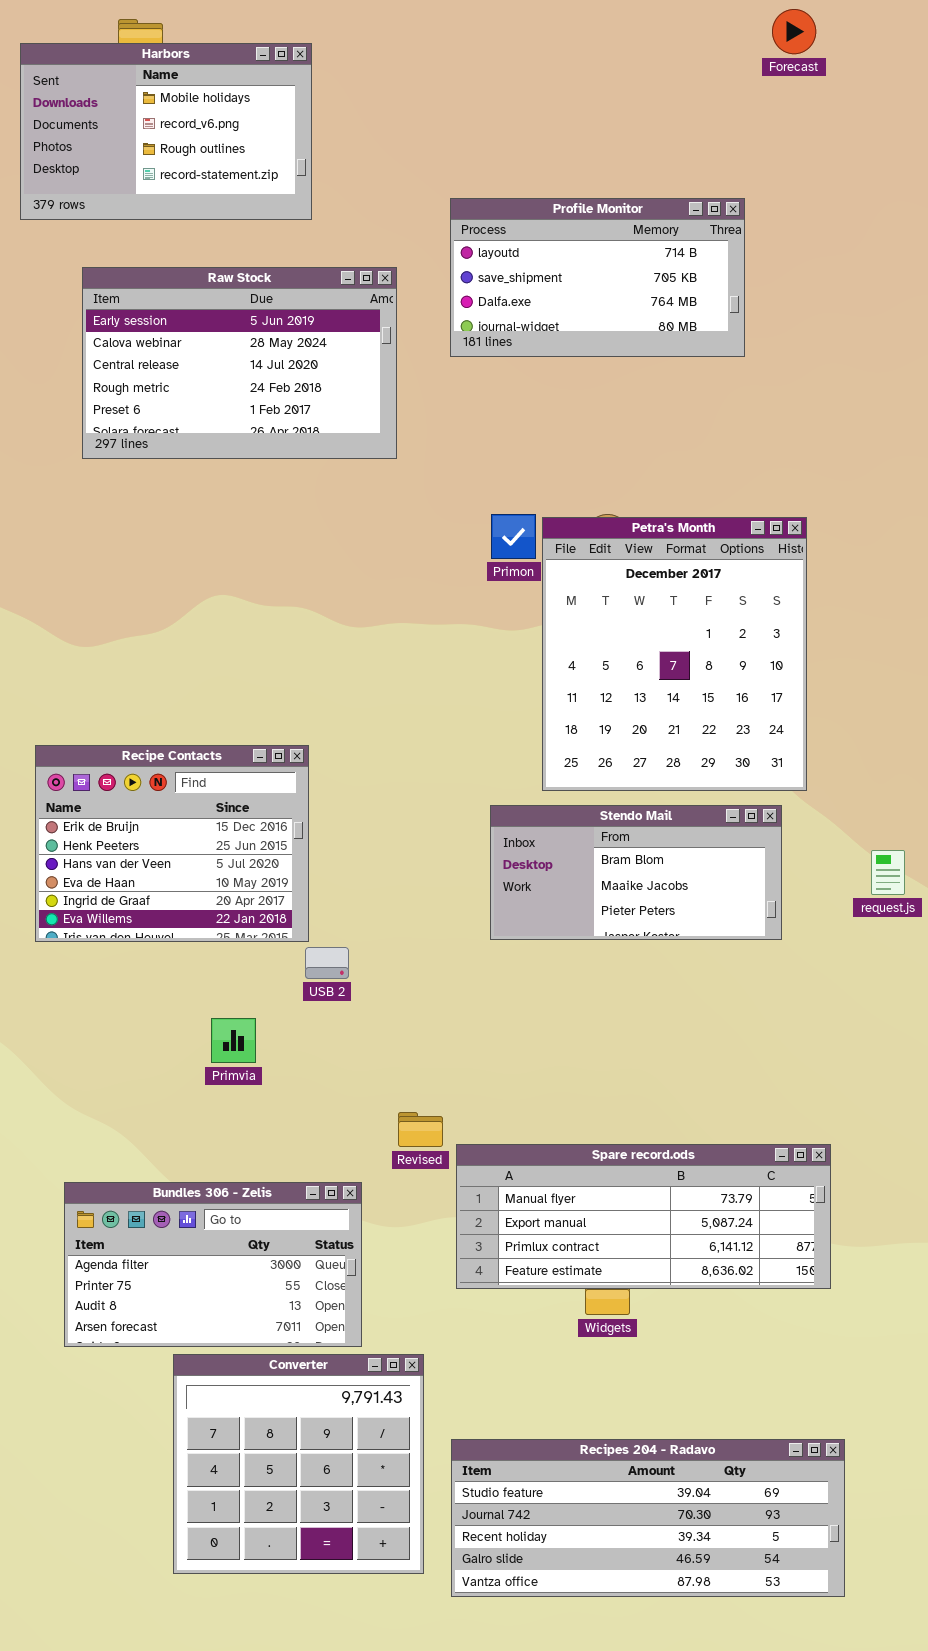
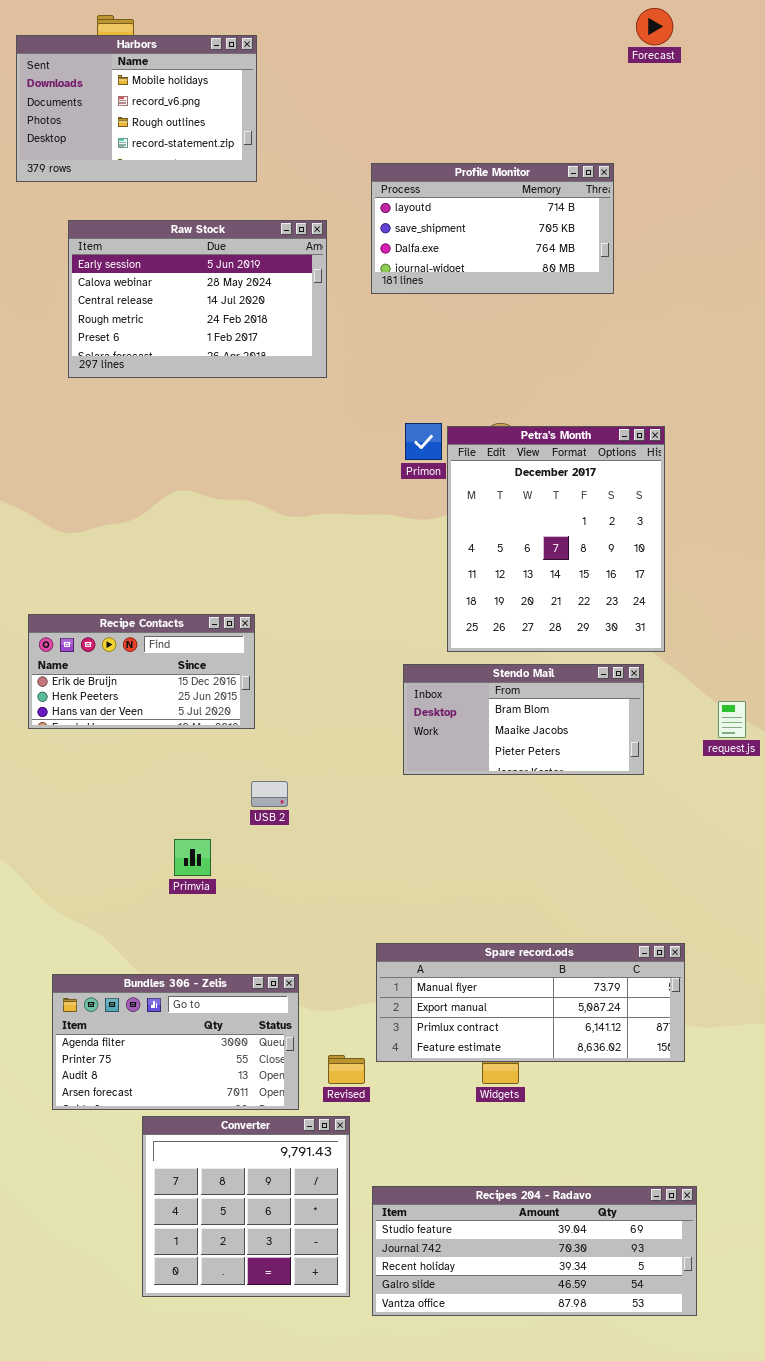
Recipe Contacts: [35,745,309,942] -> [28,614,255,729], resized
Revised: [398,1112,443,1147] -> [328,1055,365,1084], moved

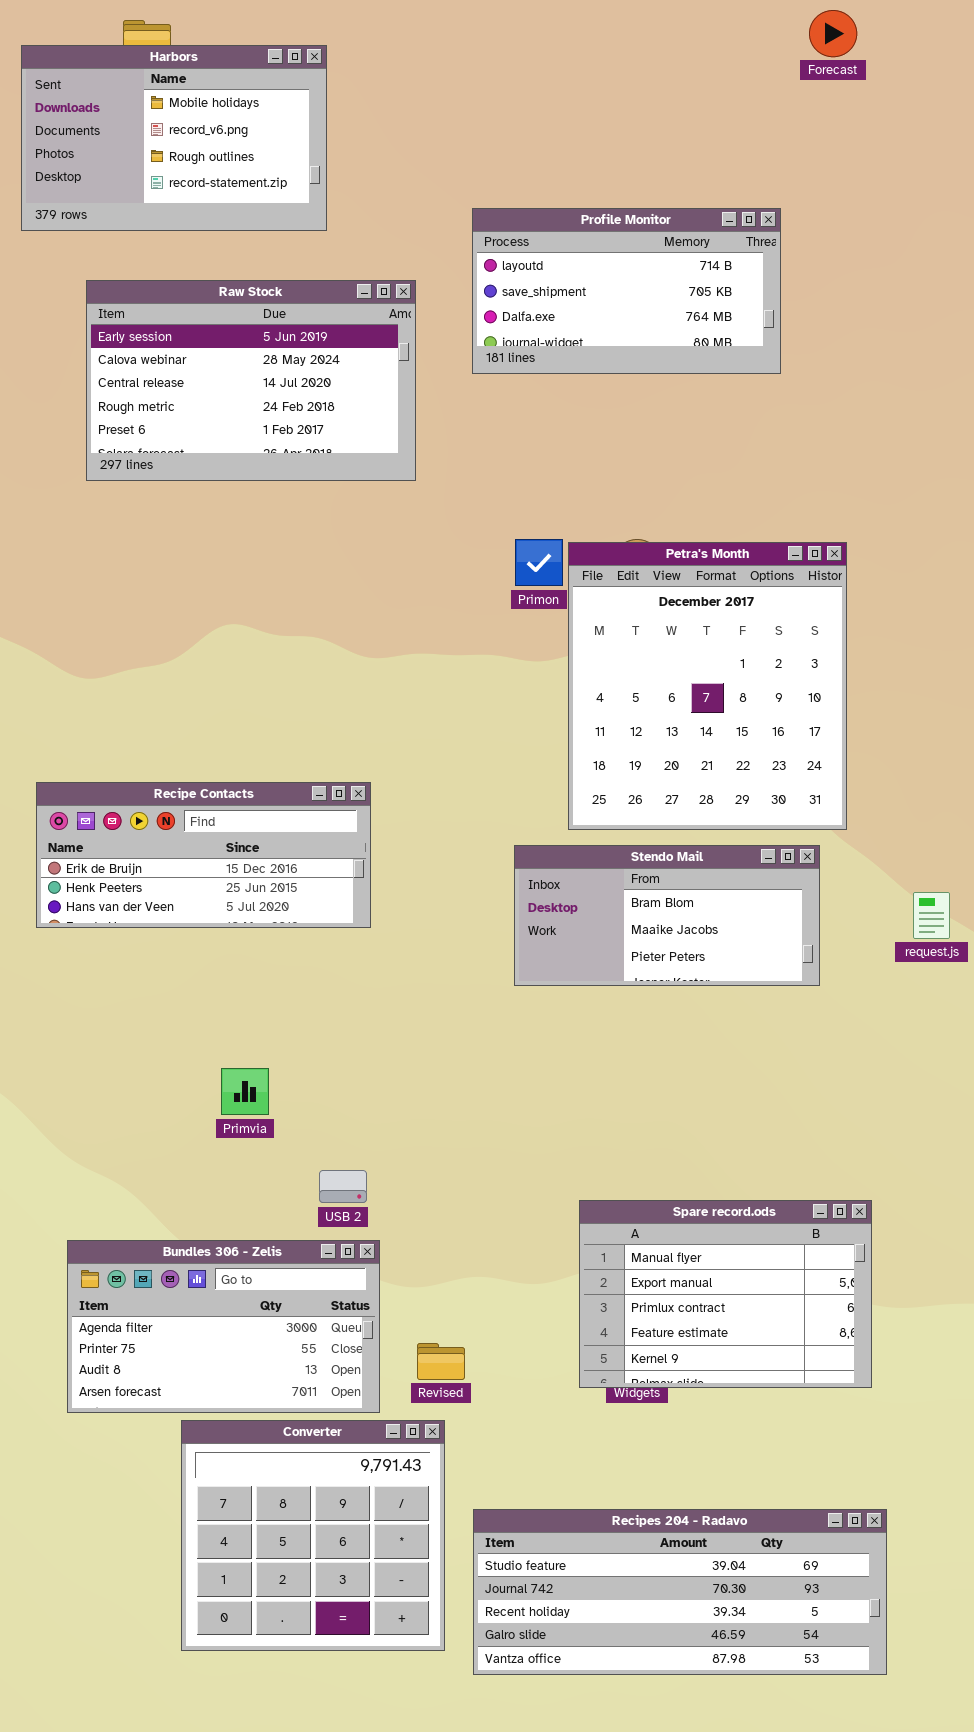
Recipe Contacts: [28,614,255,729] -> [36,782,371,928], resized
USB 2: [251,781,288,807] -> [319,1170,367,1203], moved
Spare record.ods: [376,943,685,1062] -> [579,1200,872,1388], resized

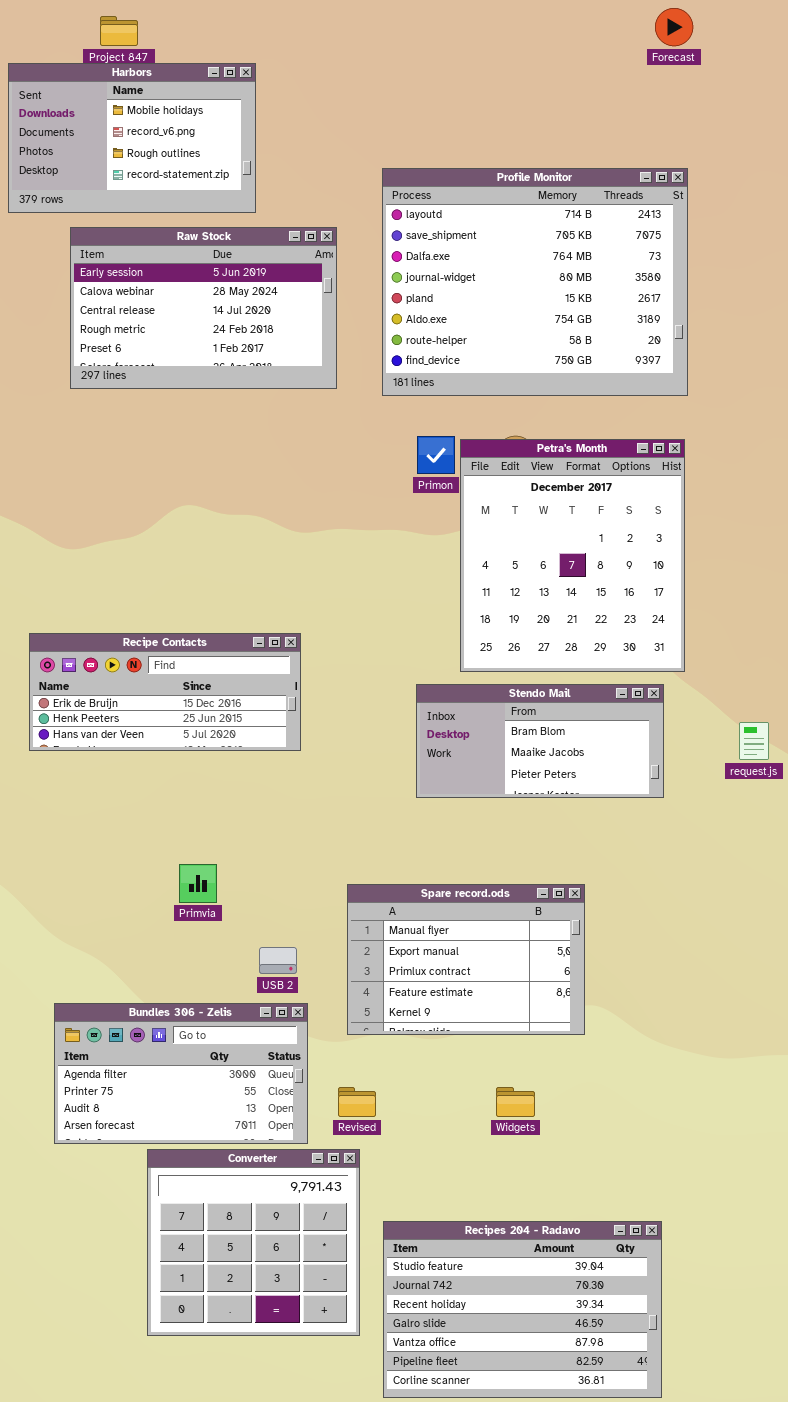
Harbors: [21,45,327,231] -> [8,63,256,213], moved
Profile Monitor: [472,208,781,374] -> [382,168,688,396], resized
Spare record.ods: [579,1200,872,1388] -> [347,884,585,1035], moved
Recipes 204 - Radavo: [473,1509,887,1675] -> [383,1221,662,1398], resized

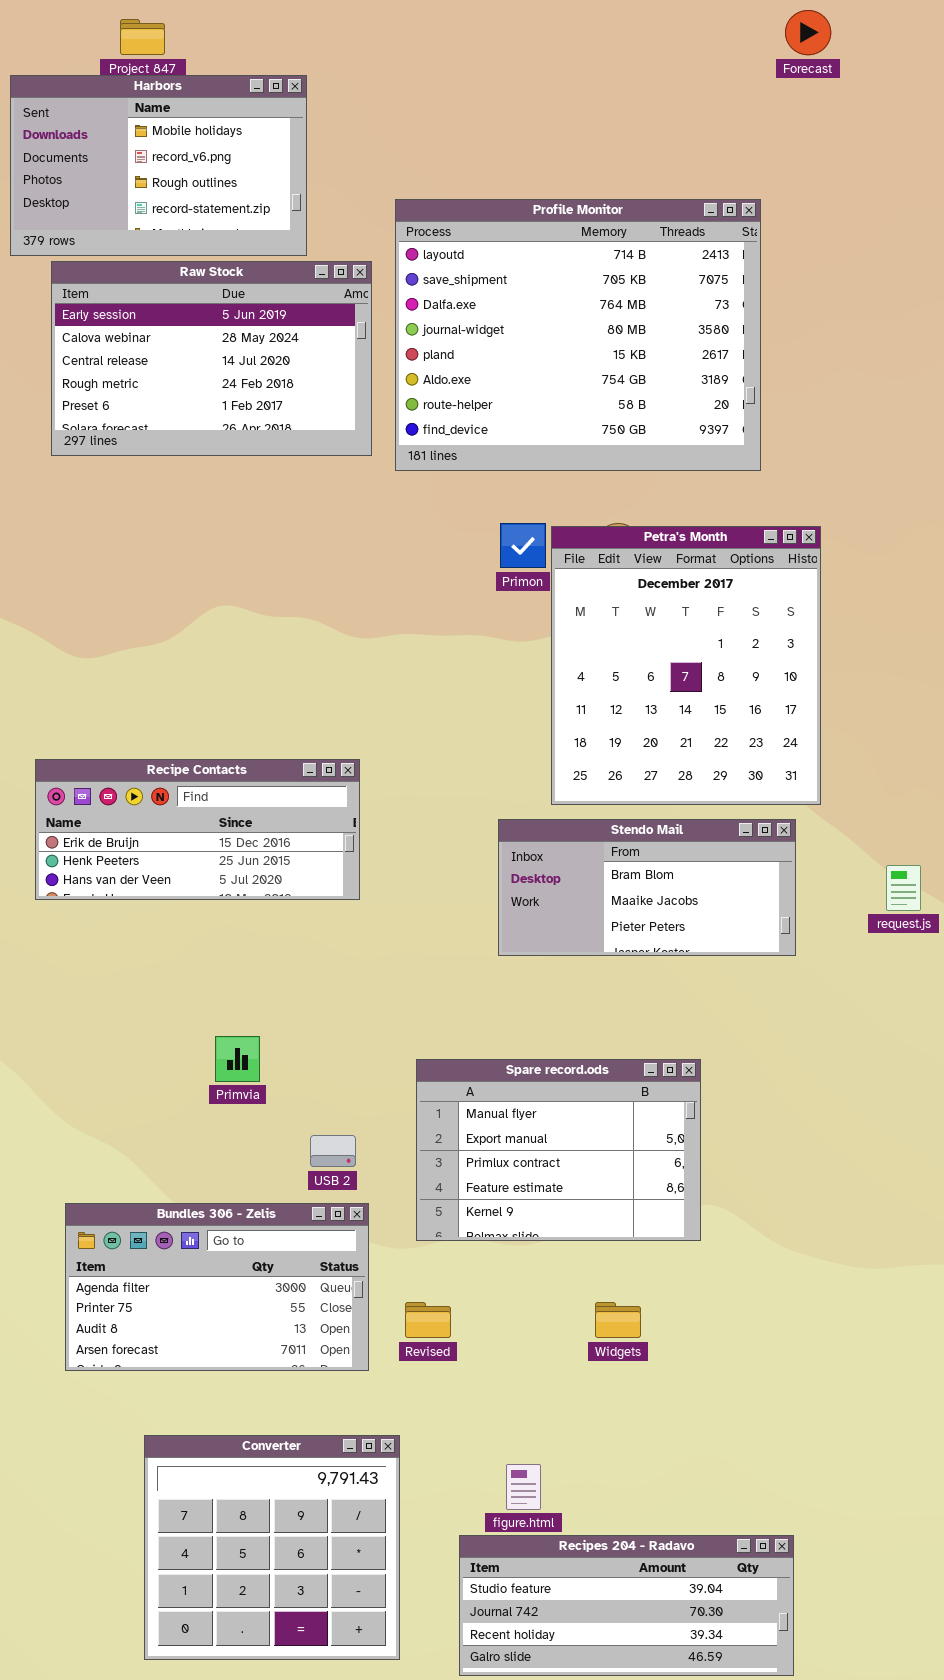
Profile Monitor: [382,168,688,396] -> [395,199,761,471], moved
Raw Stock: [70,227,337,389] -> [51,261,372,456], moved
Converter: [147,1149,360,1336] -> [144,1435,400,1660], moved
Recipes 204 - Radavo: [383,1221,662,1398] -> [459,1535,794,1676], resized

